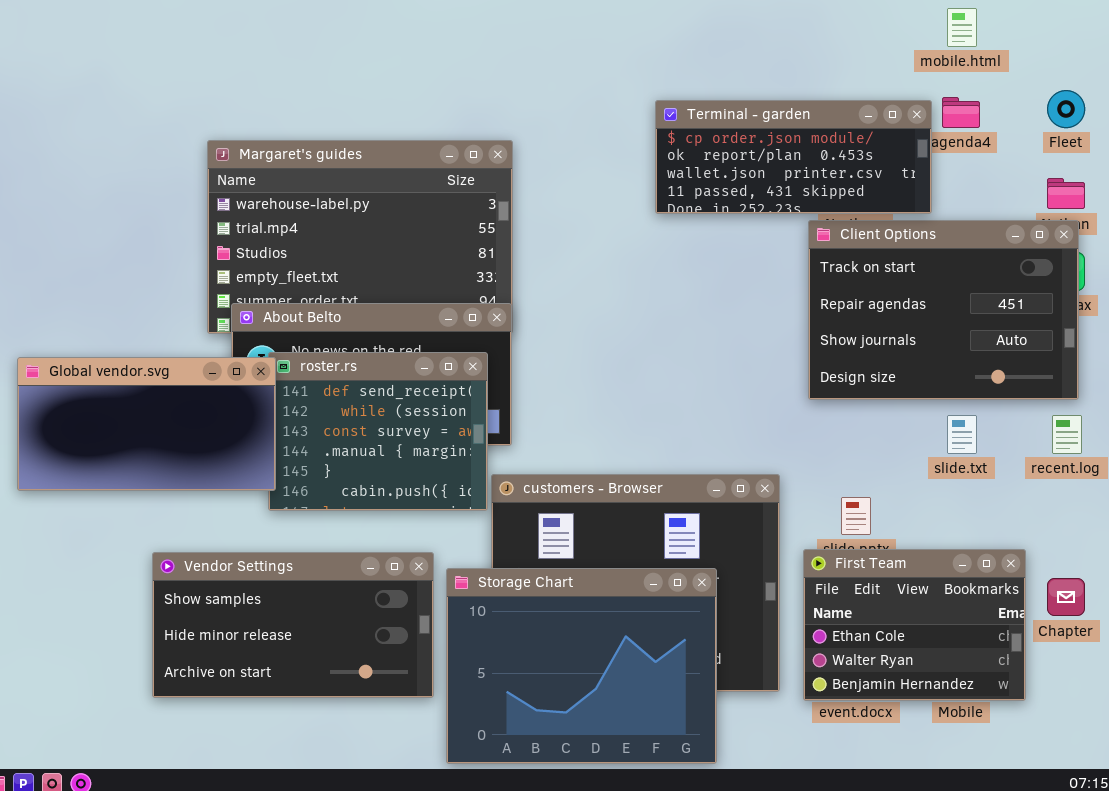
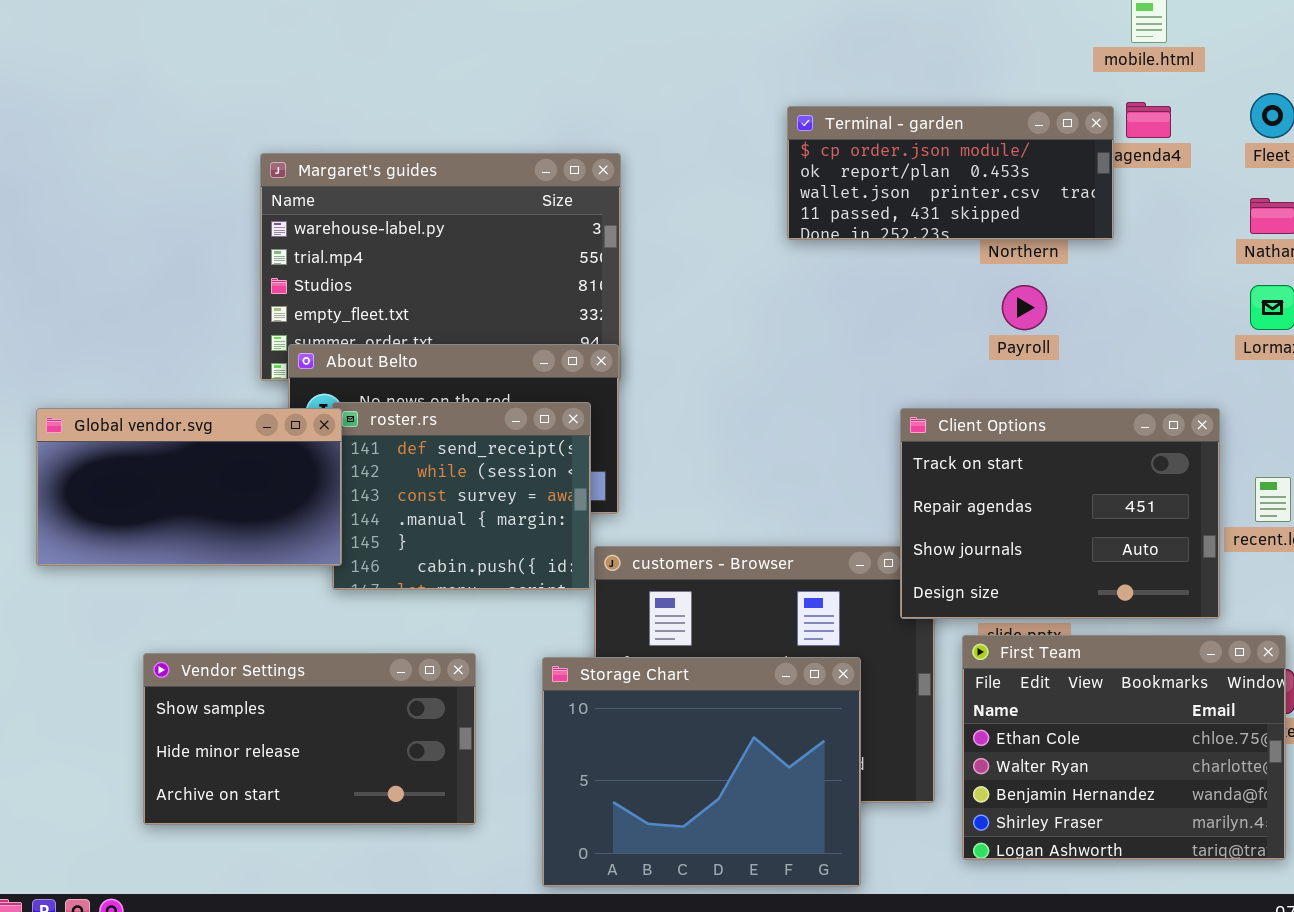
Client Options: [808,220,1079,400] -> [900,408,1220,619], moved
First Team: [803,549,1026,701] -> [962,635,1286,860], resized
Vendor Settings: [152,552,434,698] -> [143,653,476,825], moved

